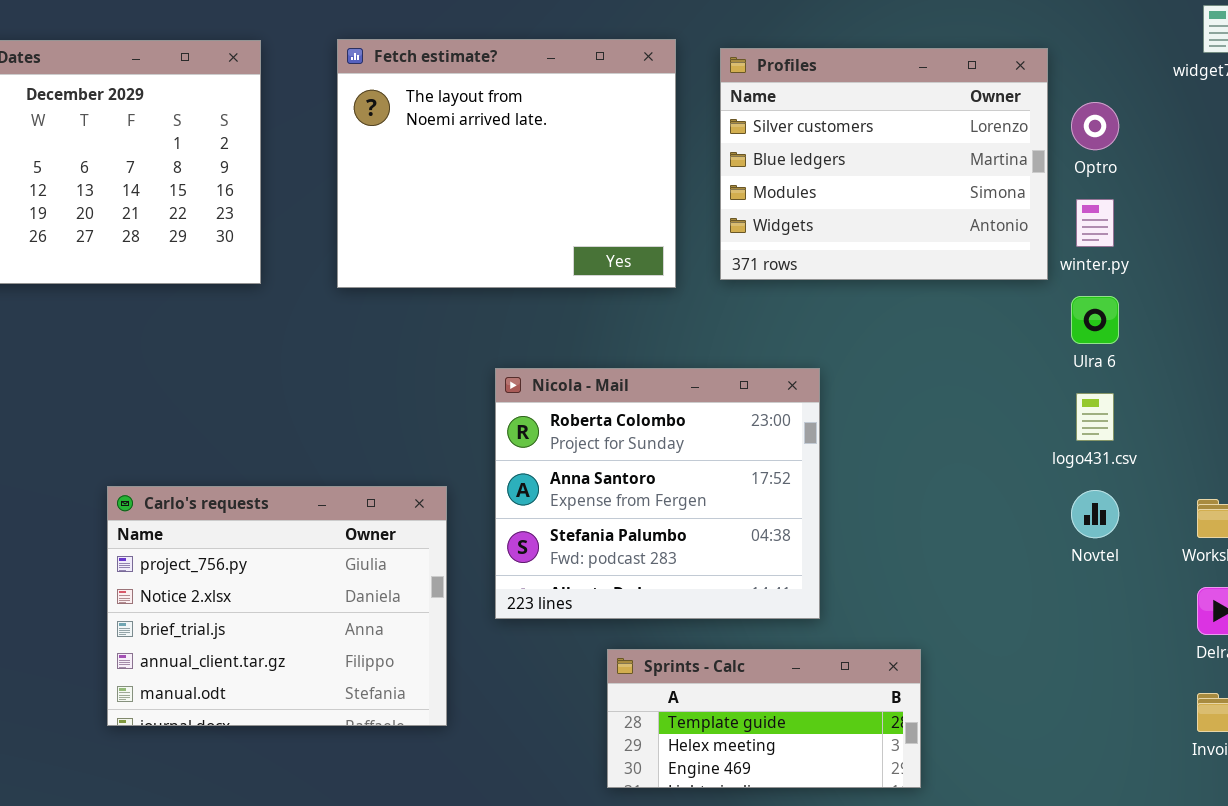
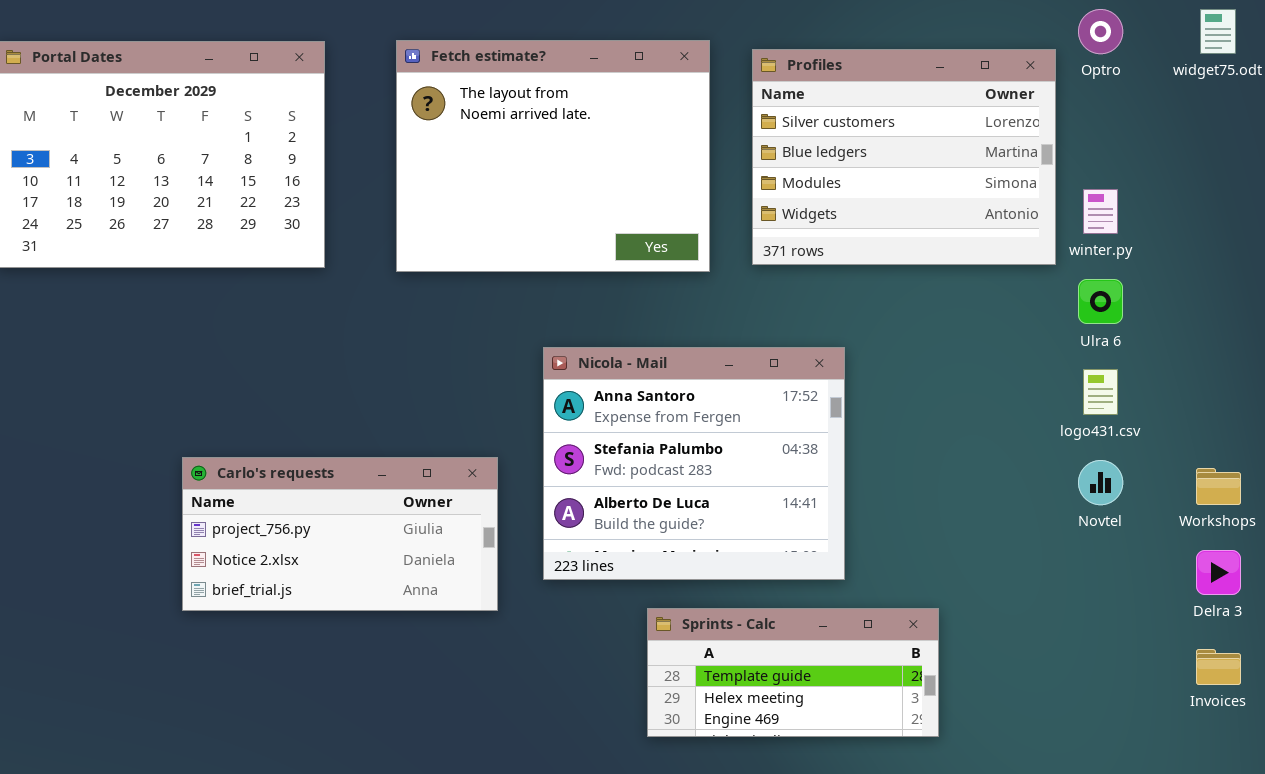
Optro: [1071,102,1119,150] -> [1078,9,1123,54], moved
Nicola - Mail: [495,368,820,619] -> [543,347,845,580], scrolled down 1 row
Carlo's requests: [107,486,447,726] -> [182,457,498,611], resized

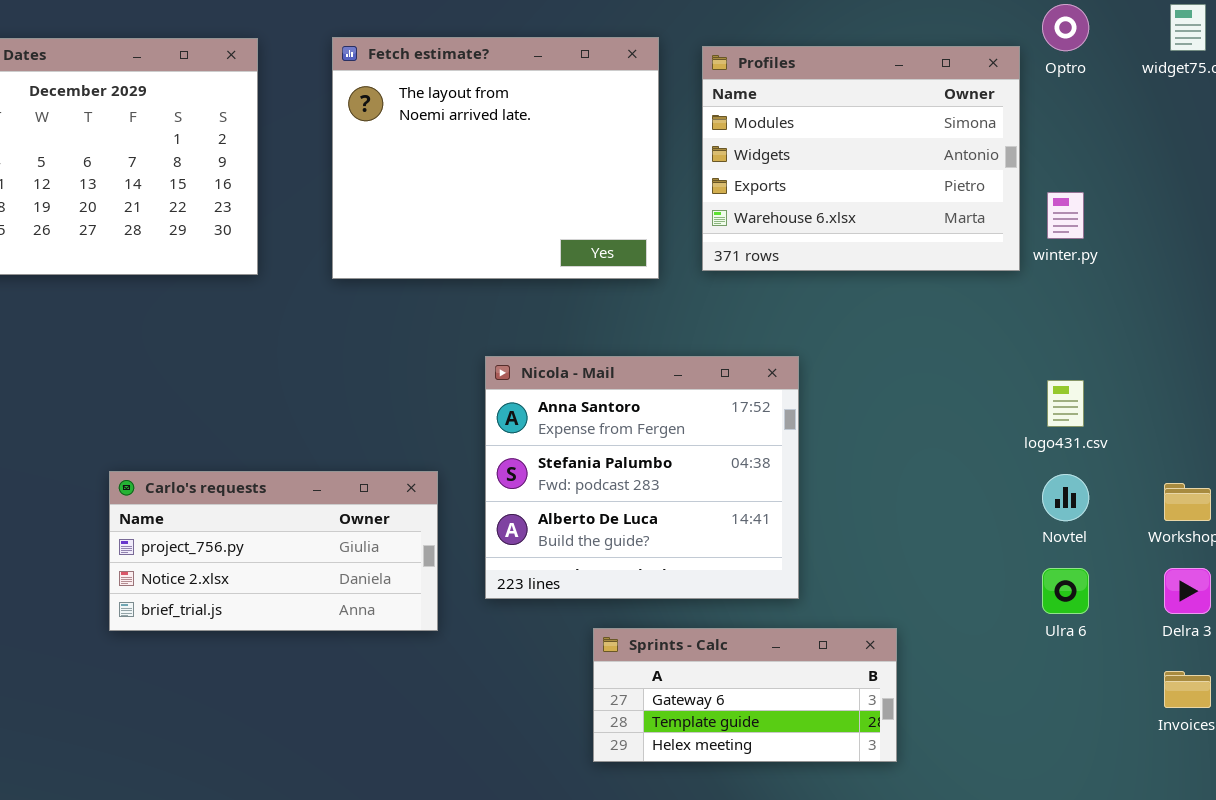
Profiles: [752,49,1056,265] -> [702,46,1020,271], scrolled down 2 rows
Ulra 6: [1078,279,1123,324] -> [1042,568,1089,614], moved
Sprints - Calc: [647,608,939,737] -> [593,628,897,762], scrolled up 1 row

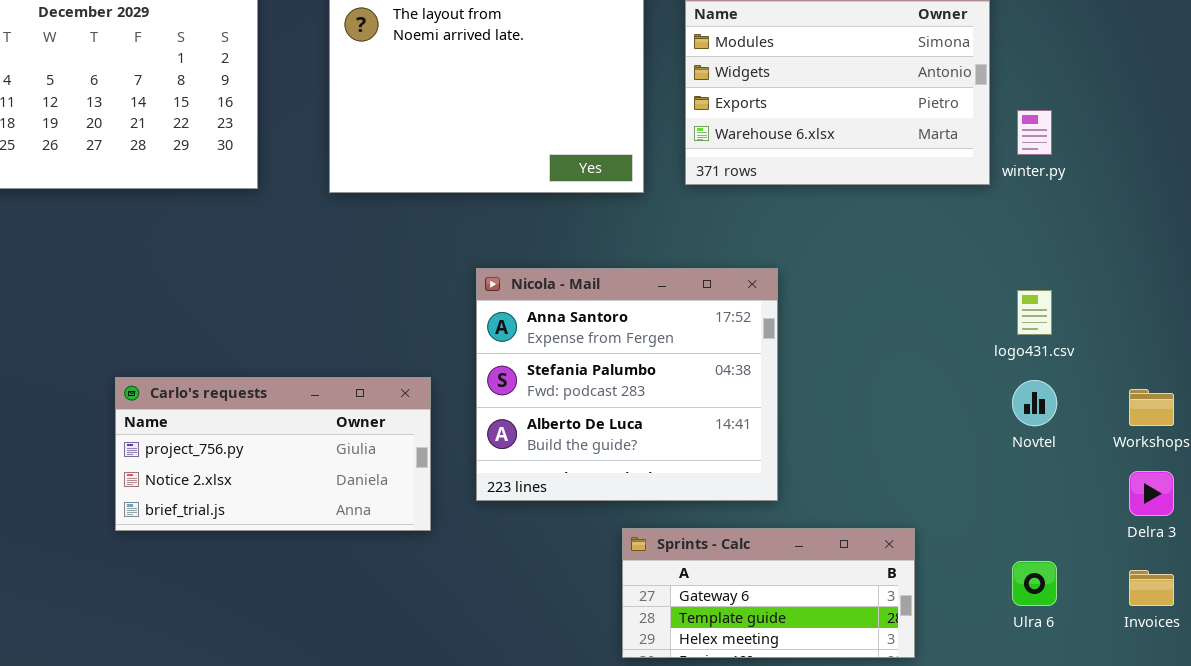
Ulra 6: [1042,568,1089,614] -> [1012,561,1057,606], moved
Sprints - Calc: [593,628,897,762] -> [622,528,915,658], moved

